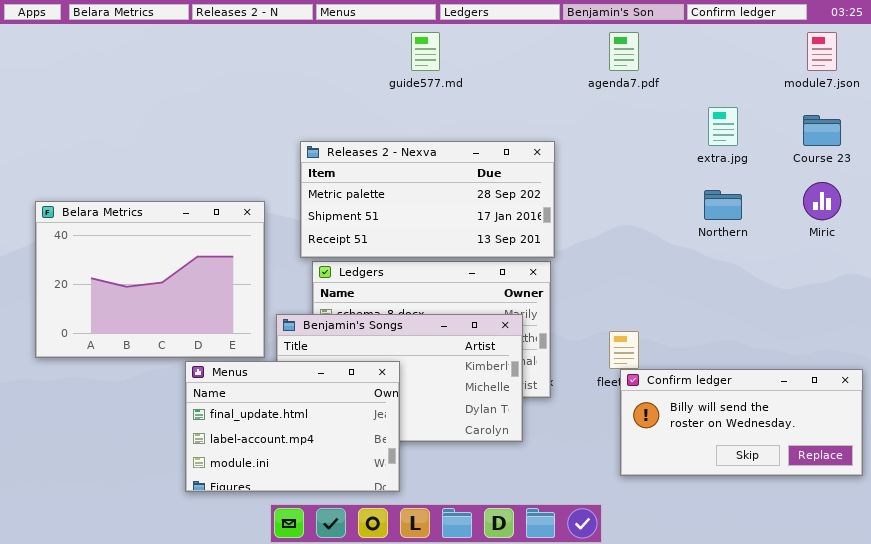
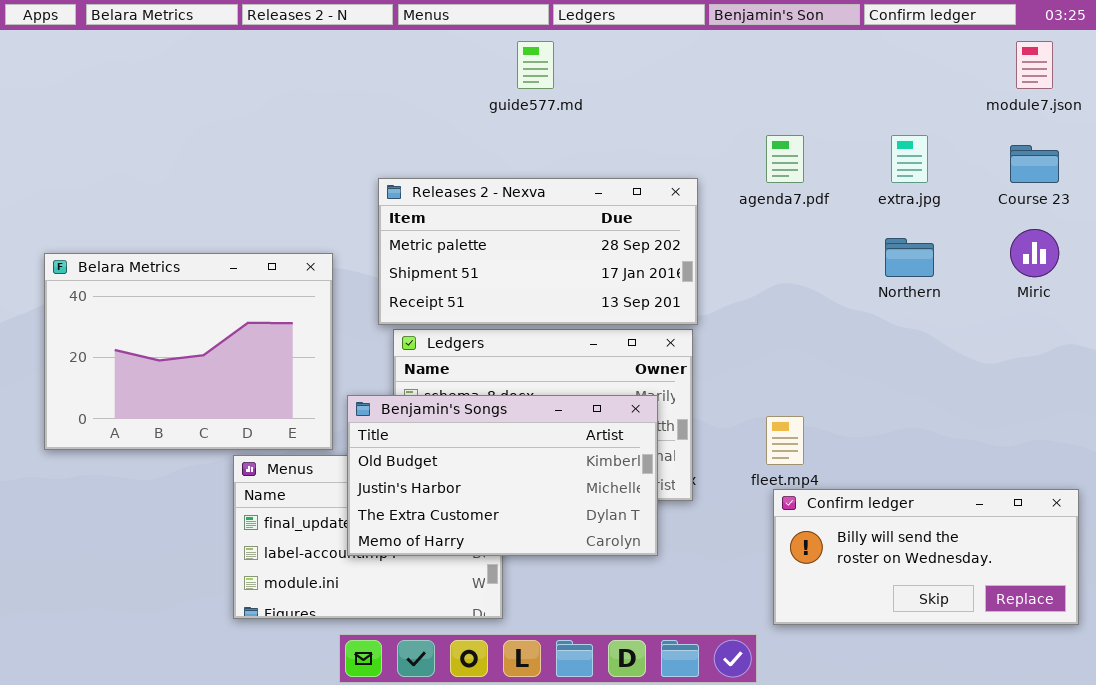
agenda7.pdf: [609,32,639,71] -> [766,135,804,183], moved
Benjamin's Songs: [276,314,523,442] -> [347,395,658,556], raised
Confirm ledger: [620,369,863,476] -> [773,489,1079,625], moved

